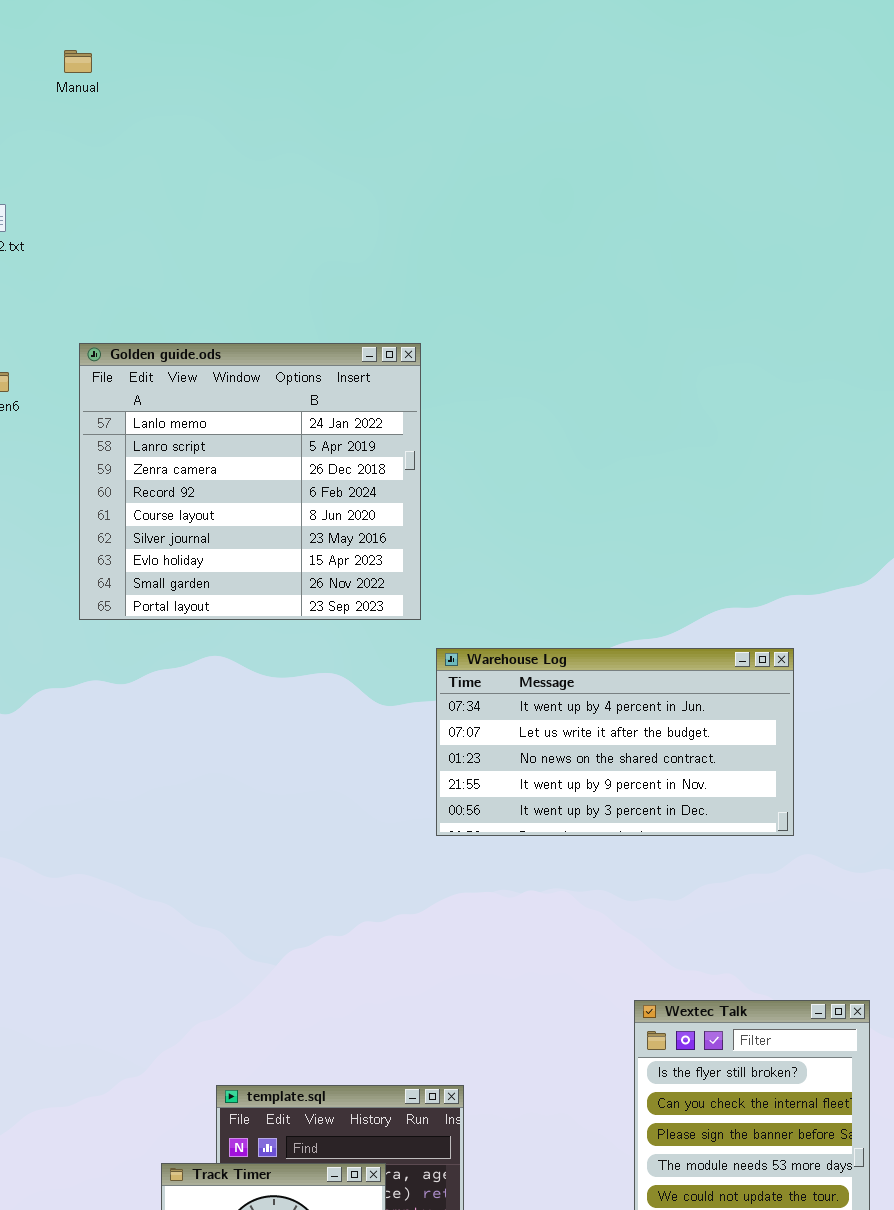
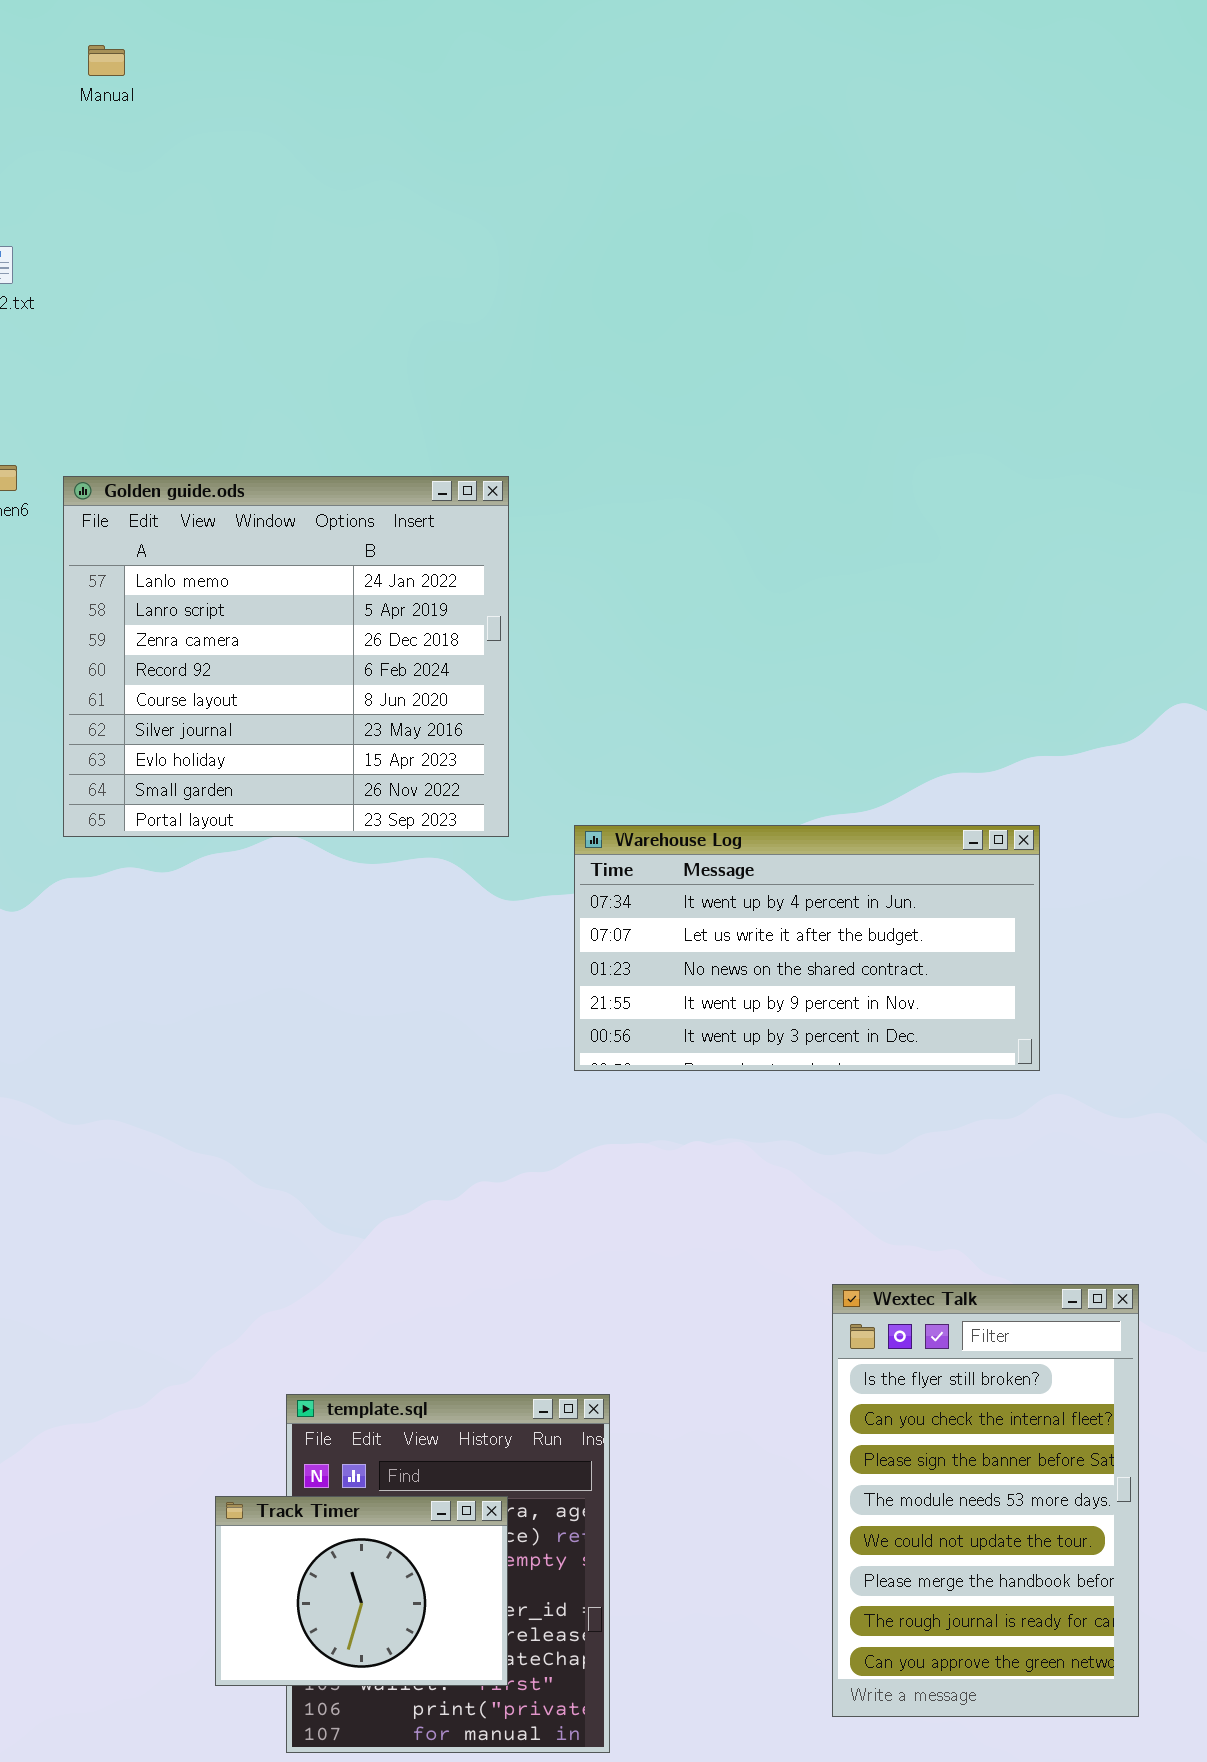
Golden guide.ods: [79,343,421,620] -> [63,476,509,837], moved

